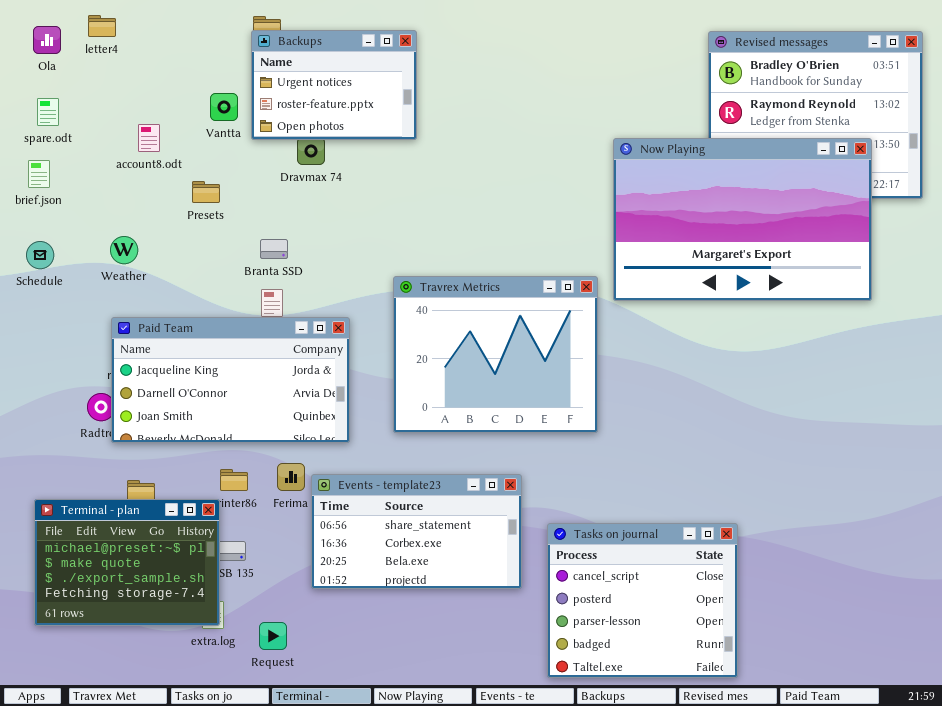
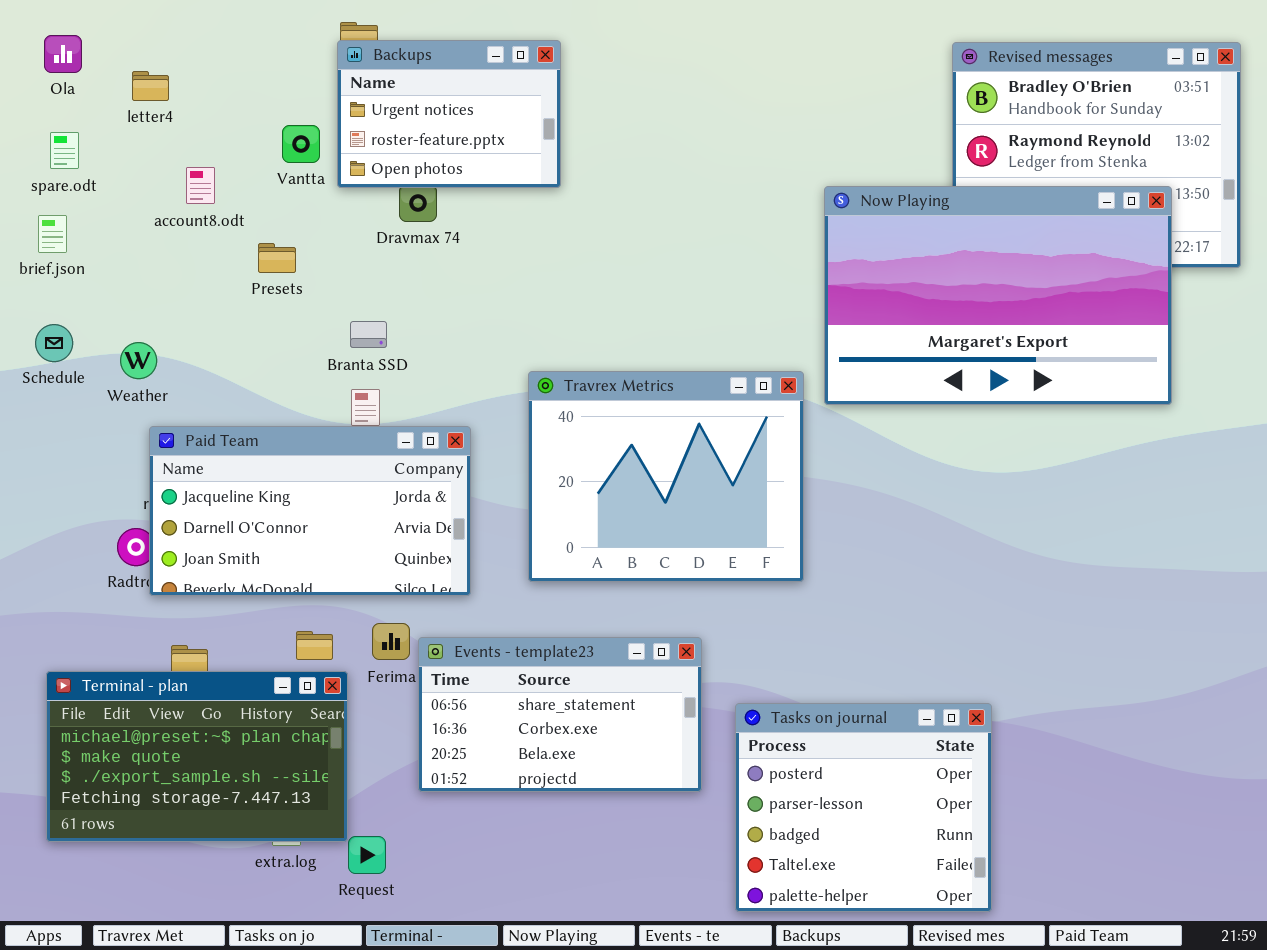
letter4: [88,15,116,37] -> [132,71,169,101], moved
Weather: [110,236,138,264] -> [120,342,157,379], moved
Terminal - plan: [34,499,220,626] -> [46,671,348,842], resized
Tasks on journal: [547,523,738,678] -> [735,703,992,912], scrolled down 1 row

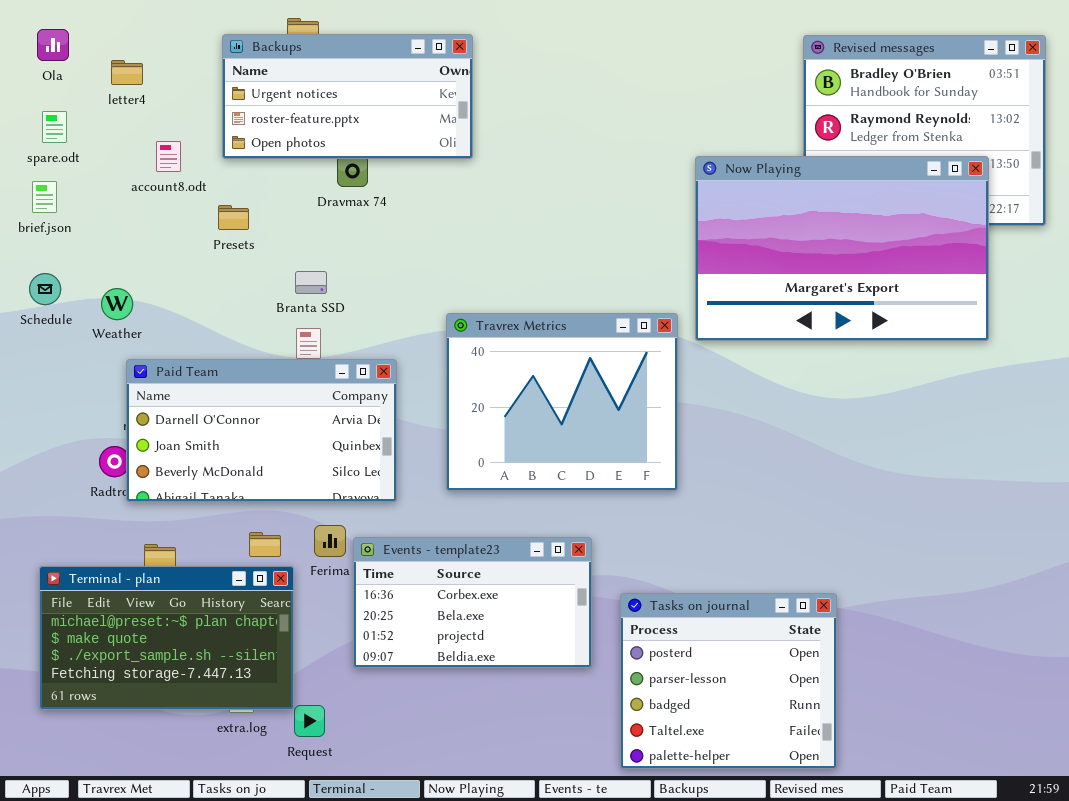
Backups: [337,40,561,188] -> [222,34,473,159], resized
Paid Team: [149,426,471,596] -> [126,359,397,502], scrolled down 1 row
Events - template23: [418,637,702,792] -> [353,537,592,668], scrolled down 1 row

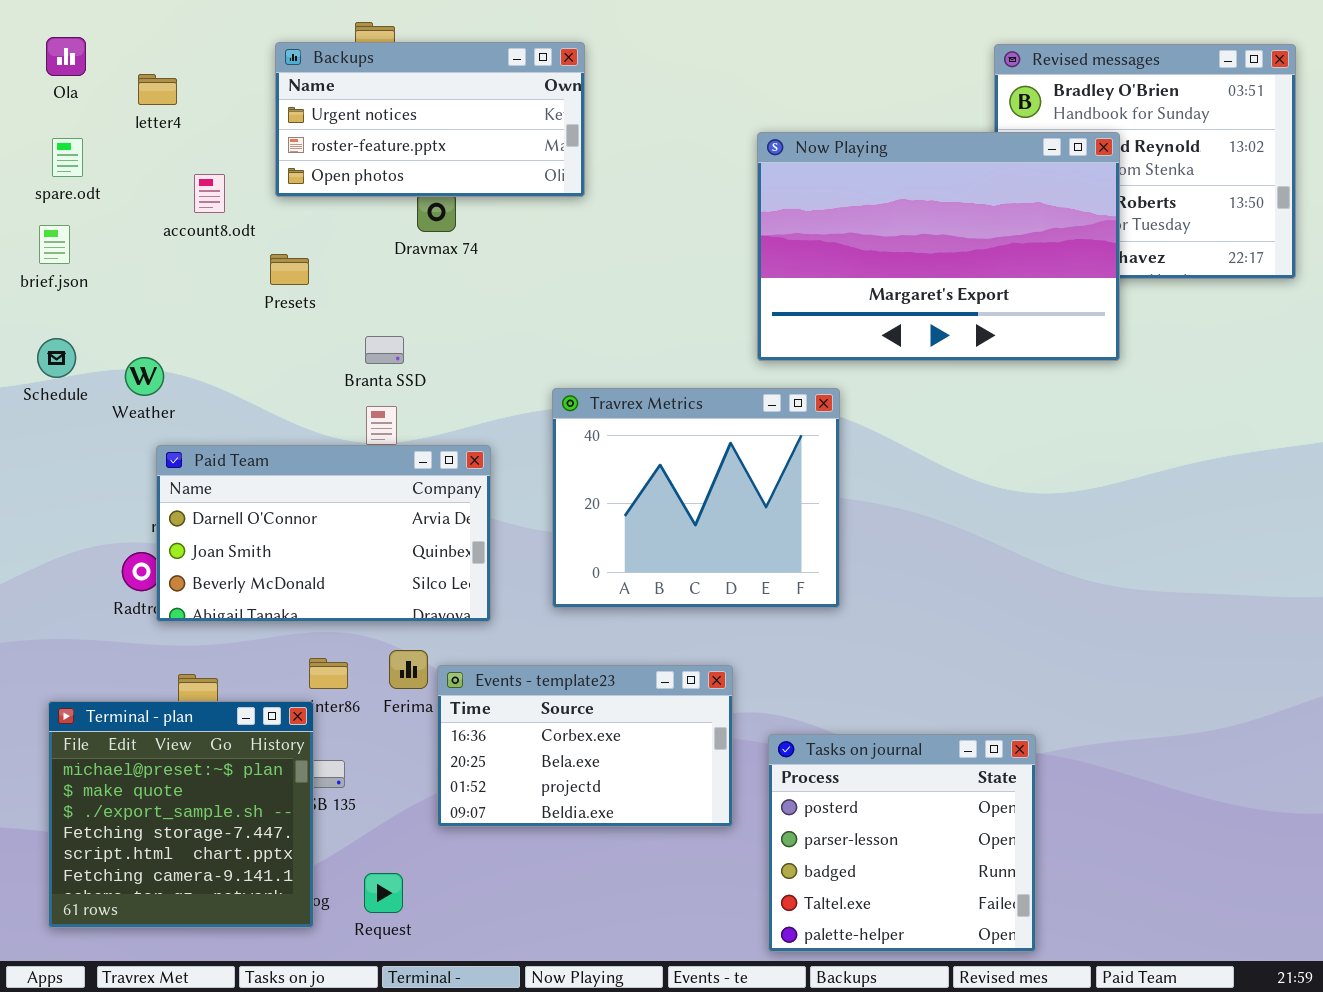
Now Playing: [695,156,989,341] -> [757,132,1120,361], moved
Terminal - plan: [39,566,294,710] -> [48,701,314,928], resized

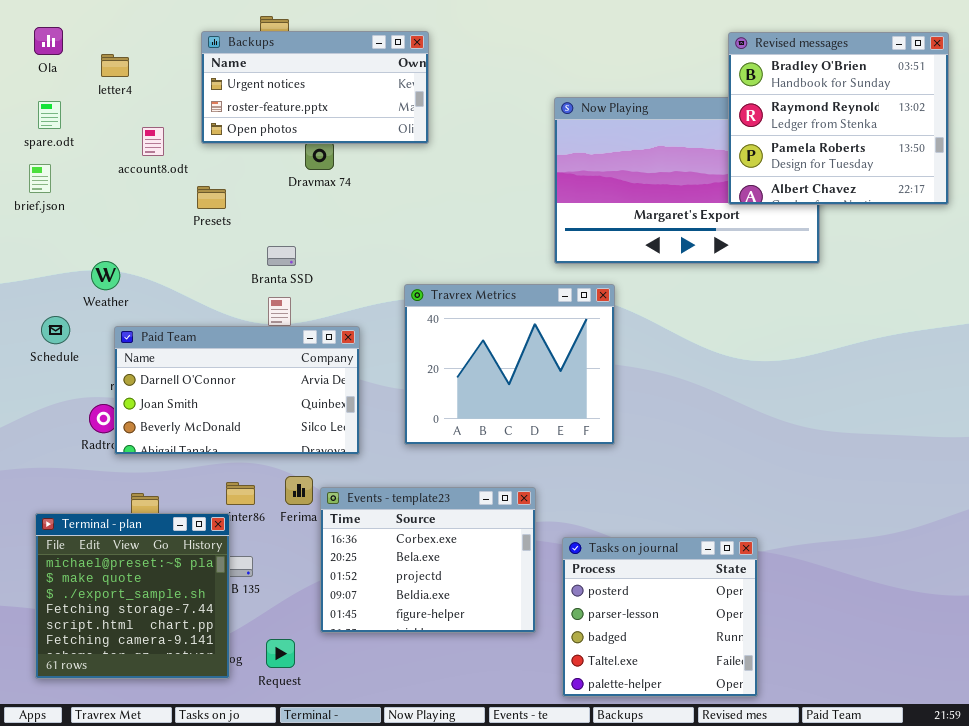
Revised messages: [994,44,1296,279] -> [728,32,949,205], raised
Schedule: [37,338,76,378] -> [41,316,70,344], moved
Events - template23: [437,665,733,827] -> [320,487,536,633], resized

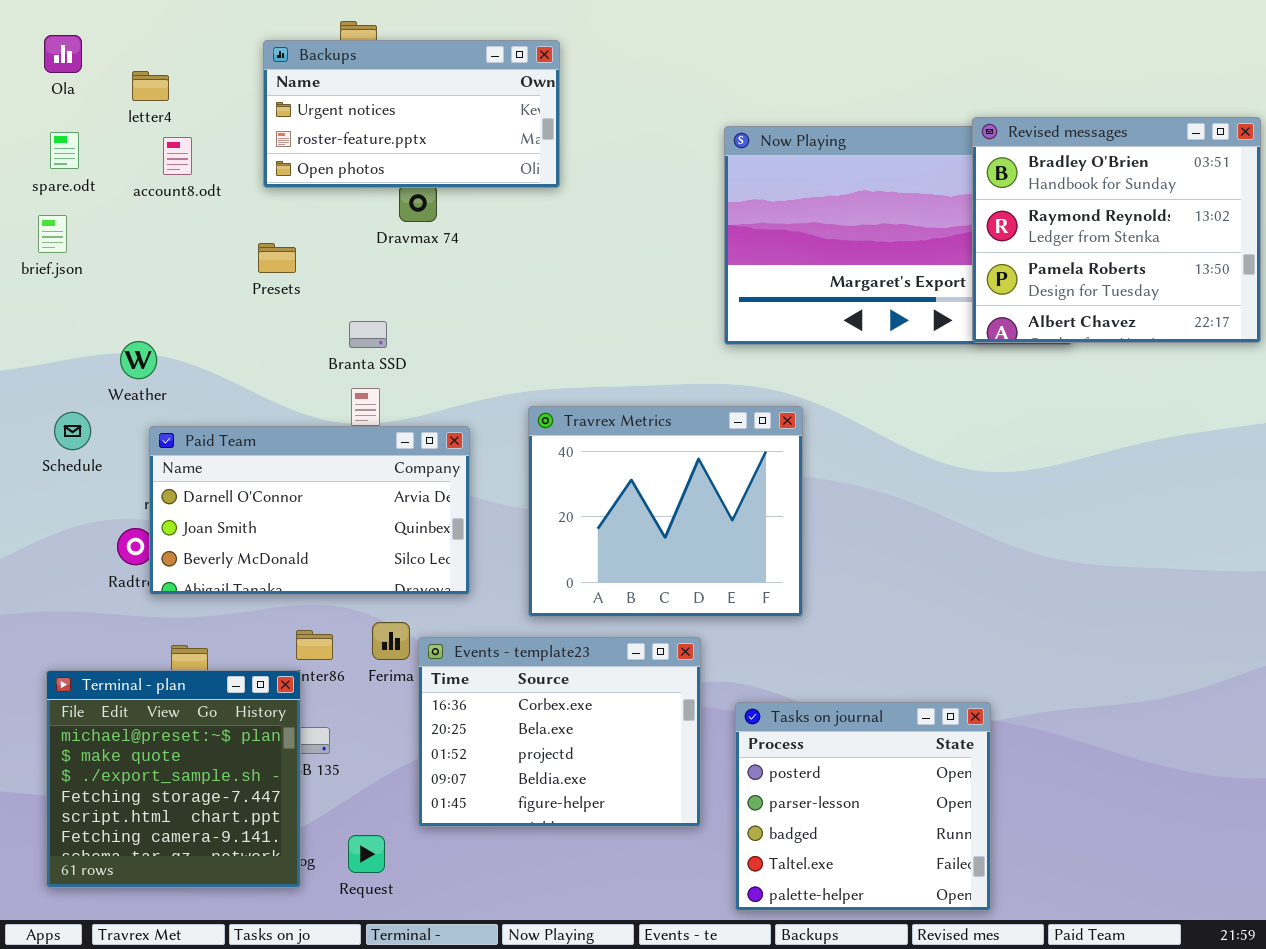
Revised messages: [728,32,949,205] -> [972,117,1261,343], moved
account8.odt: [142,127,164,156] -> [163,137,192,175], moved
Travrex Metrics: [404,284,615,445] -> [528,406,803,617], moved

